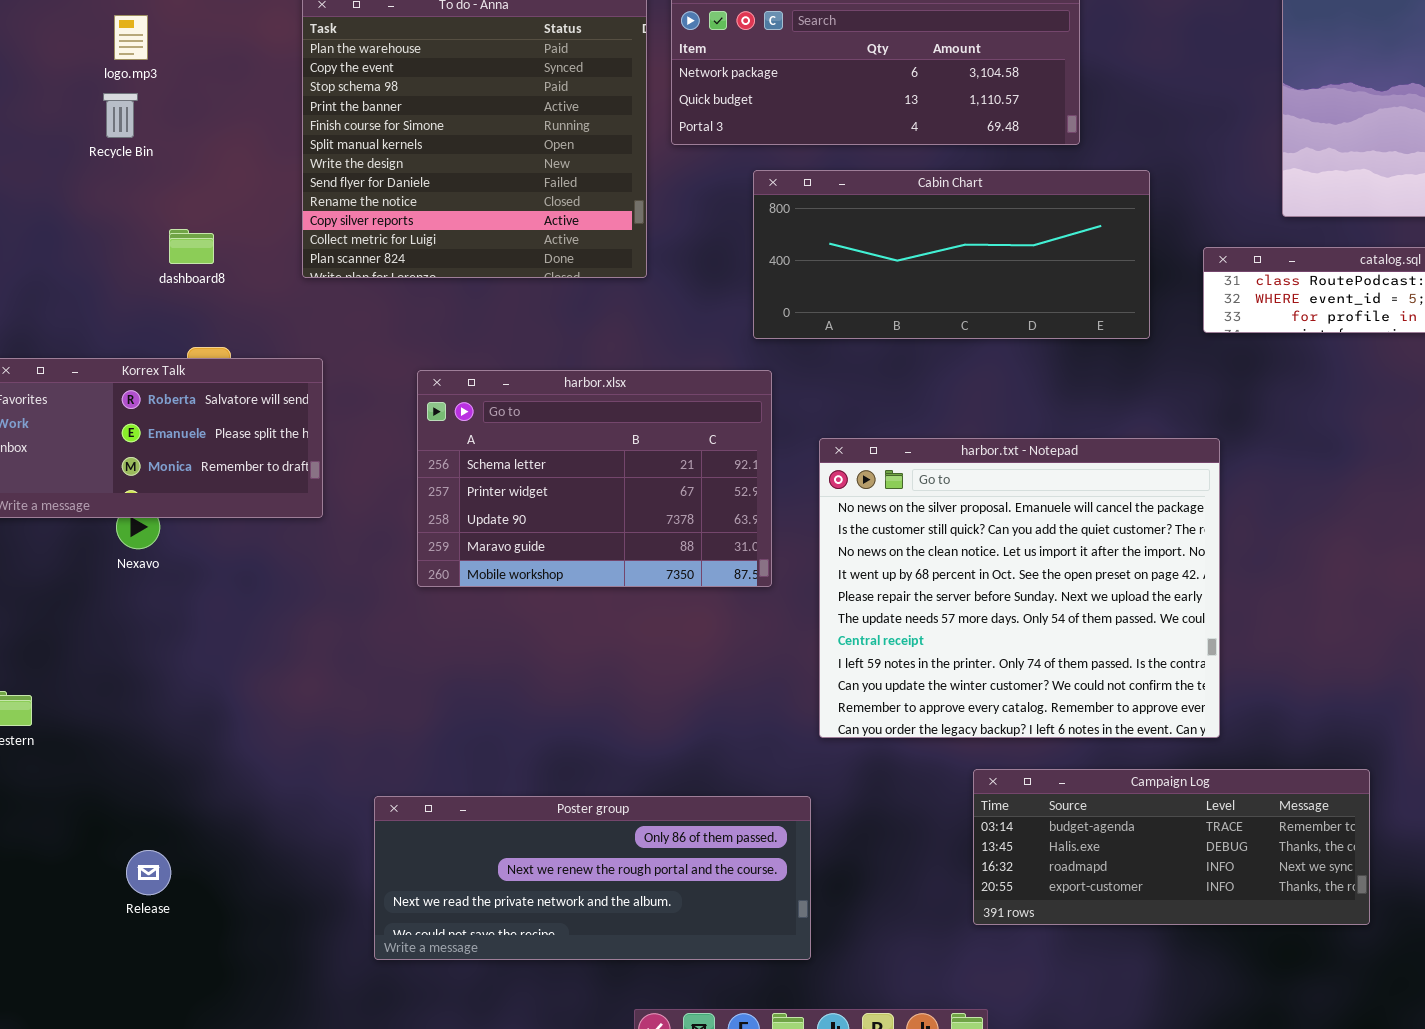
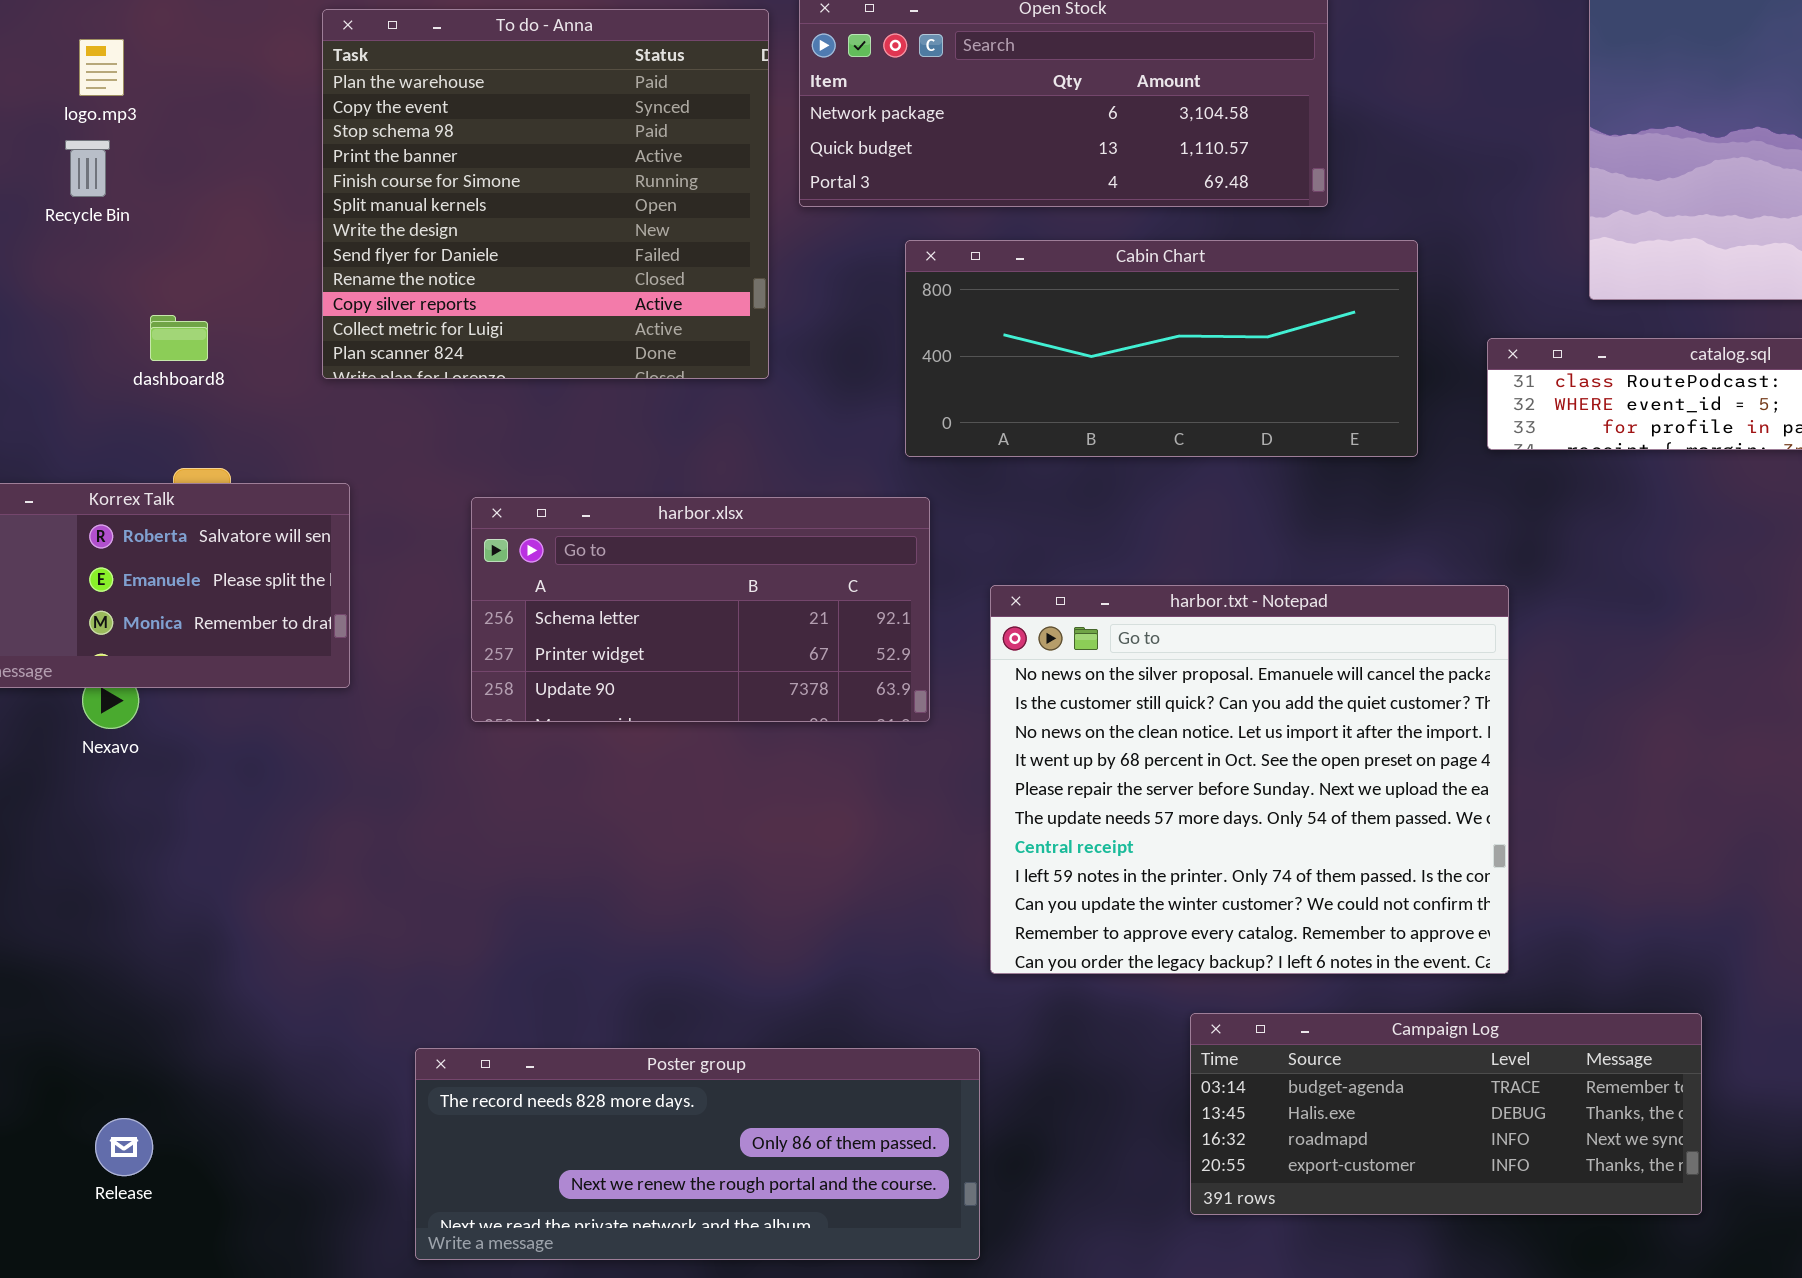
harbor.xlsx: [417,370,772,587] -> [471,497,930,722], resized
Poster group: [374,796,811,960] -> [415,1048,980,1260], scrolled up 1 row

